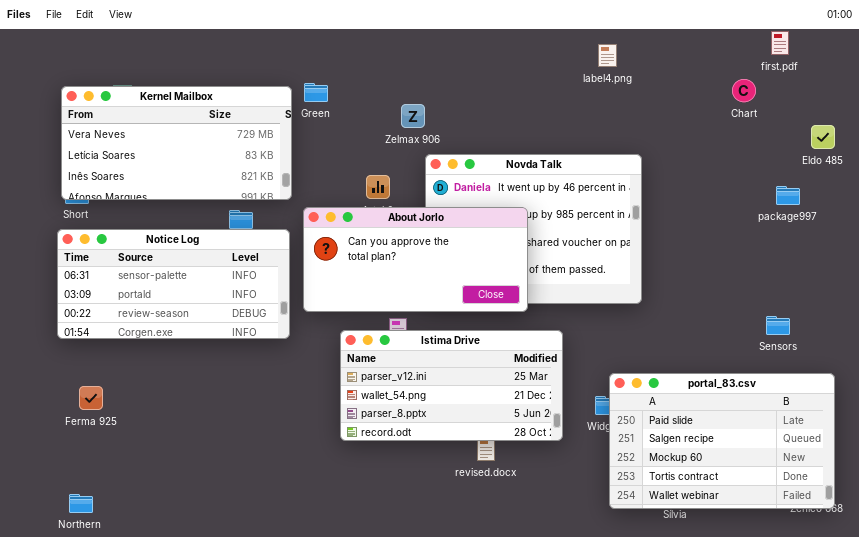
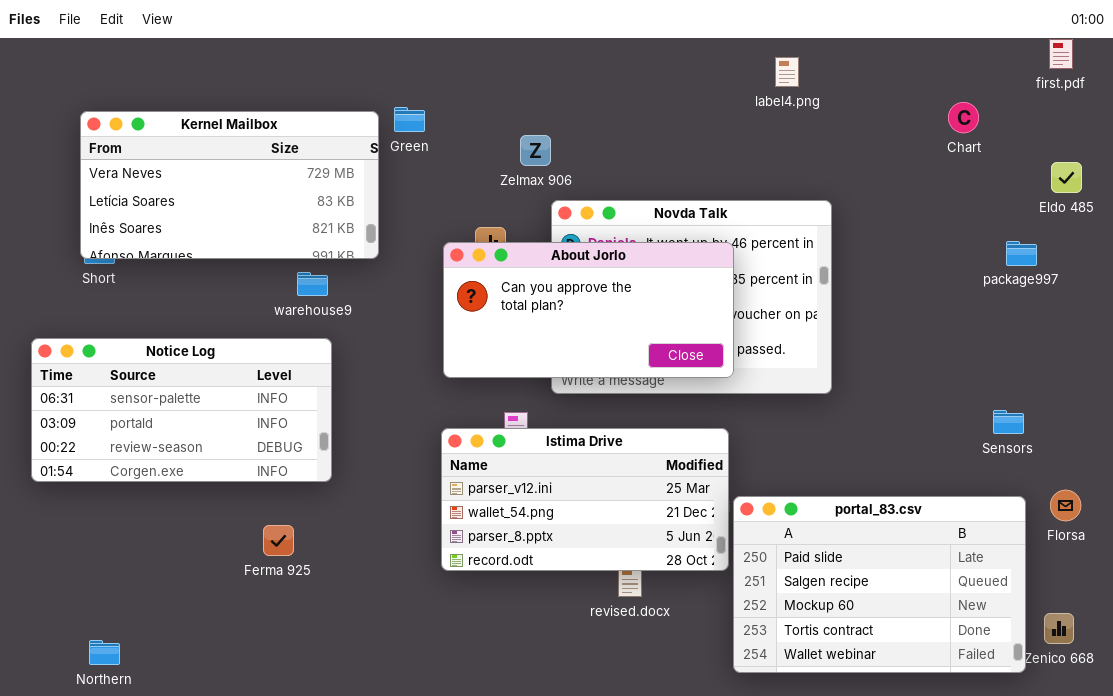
first.pdf: [771,31,789,55] -> [1049,39,1073,69], moved
About Jorlo: [303,207,528,312] -> [443,242,734,378], moved
Notice Log: [57,229,290,339] -> [31,338,332,482], moved
portal_83.csv: [609,373,835,509] -> [733,496,1026,673], moved
Ferma 925: [79,386,103,410] -> [263,525,294,556], moved

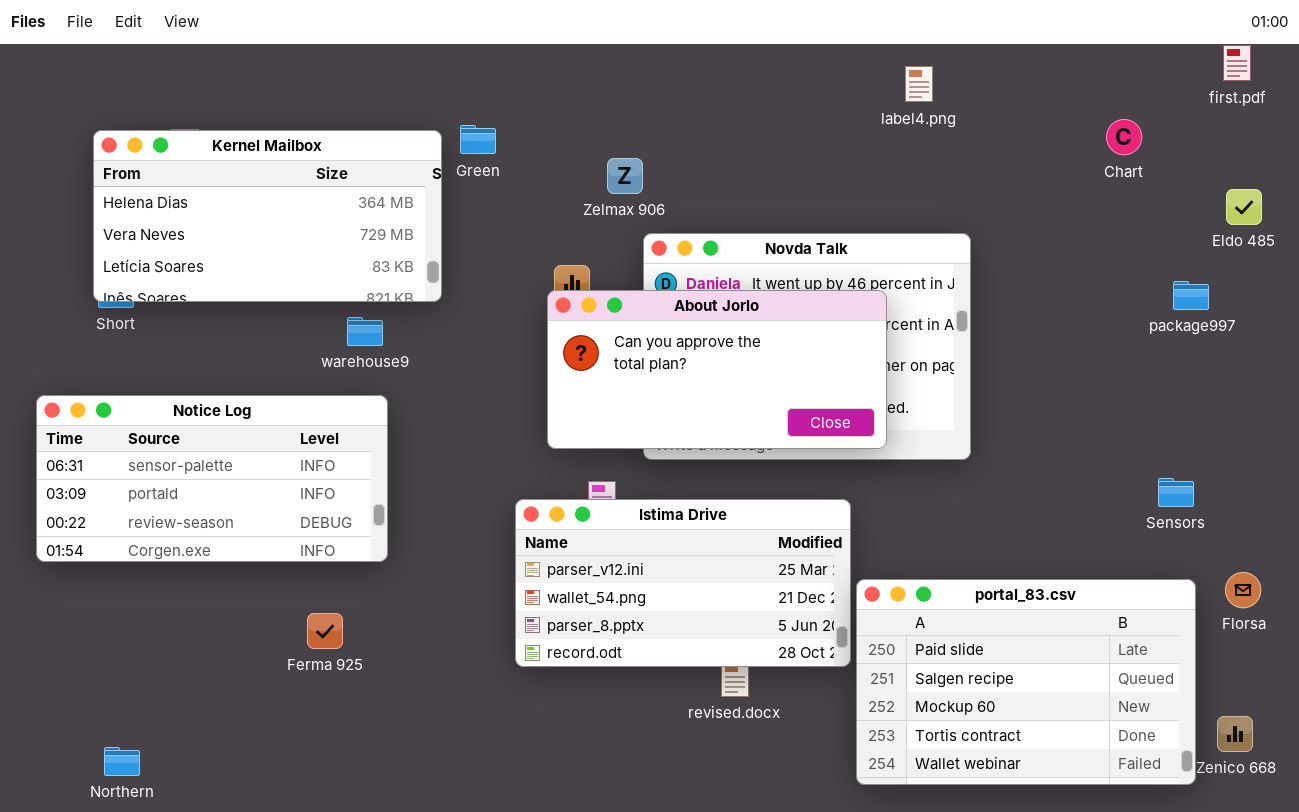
Kernel Mailbox: [80,111,379,259] -> [93,130,442,302], scrolled up 1 row
About Jorlo: [443,242,734,378] -> [547,290,887,449], moved

